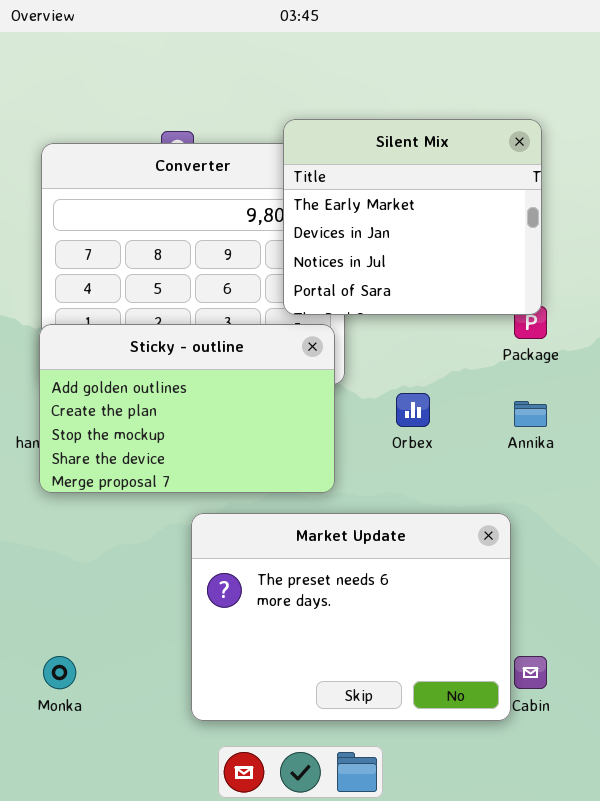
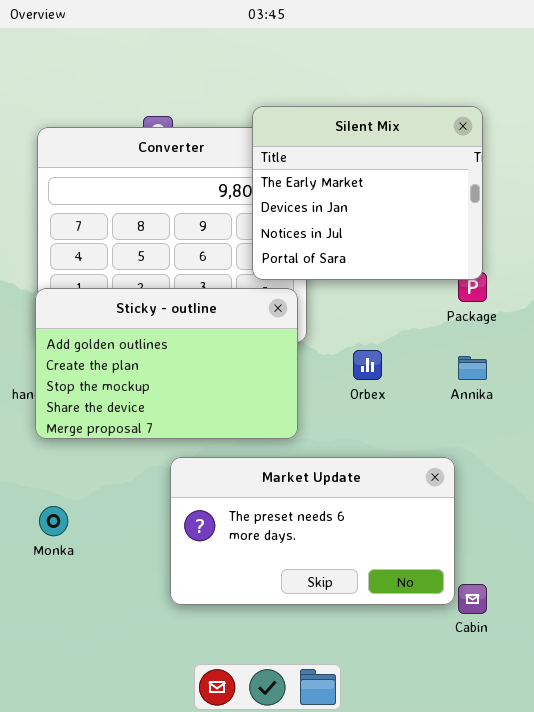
Market Update: [191,513,511,721] -> [170,457,455,605], resized
Monka: [43,656,76,689] -> [39,506,68,536], moved

